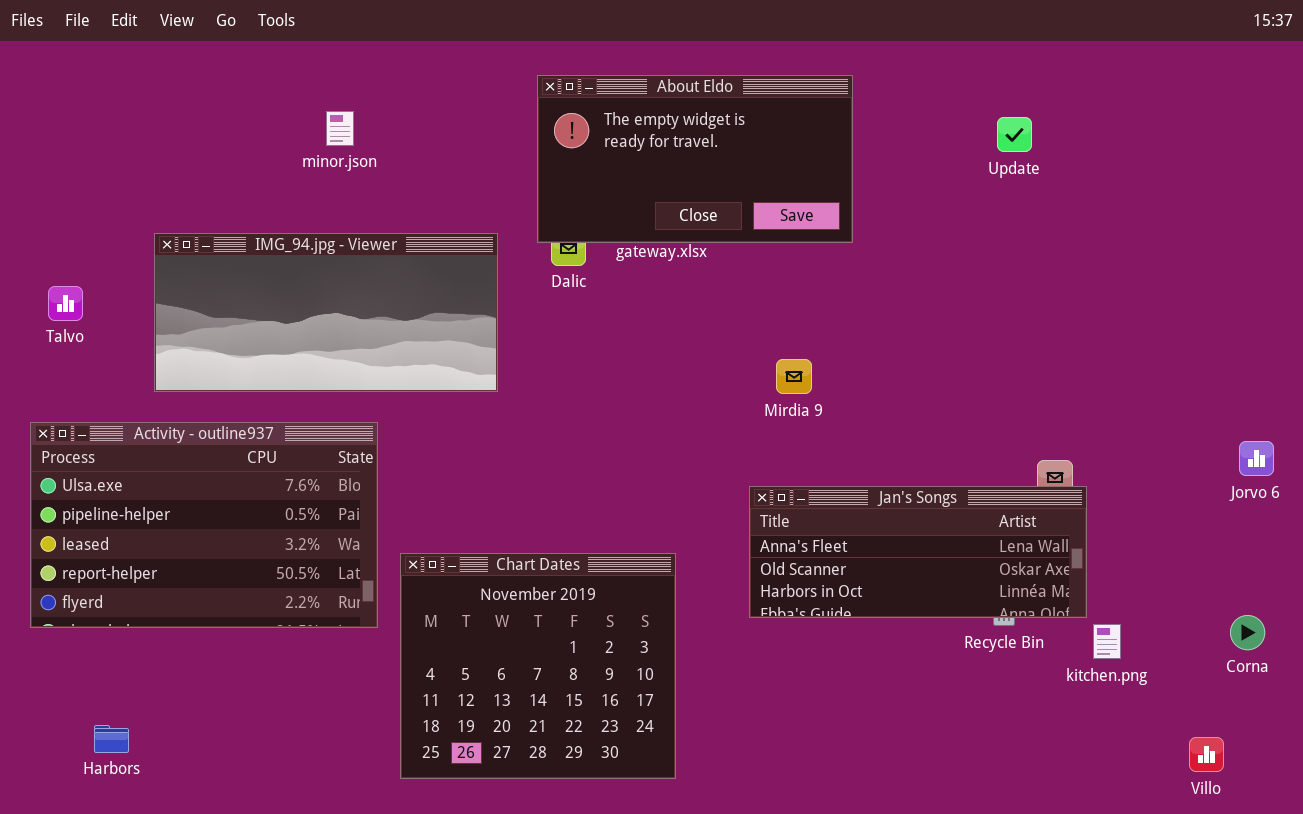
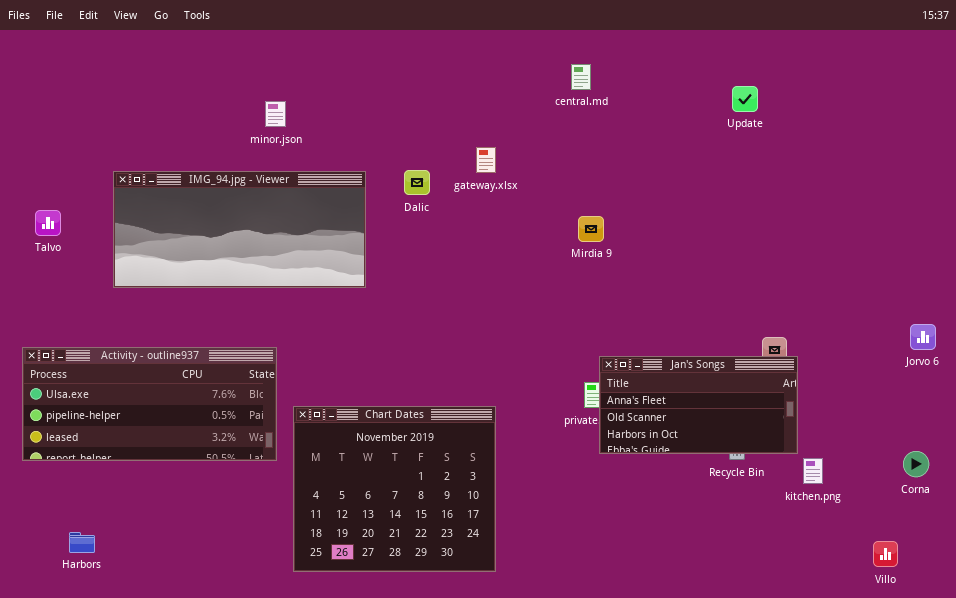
About Eldo: [537,75,853,243] -> none, closed
minor.json: [326,111,354,146] -> [265,101,286,127], moved
Mirdia 9: [776,359,812,394] -> [578,216,604,242], moved
Activity - outline937: [30,422,378,628] -> [22,347,277,461], resized
Jan's Songs: [749,486,1087,618] -> [599,356,798,454], resized

